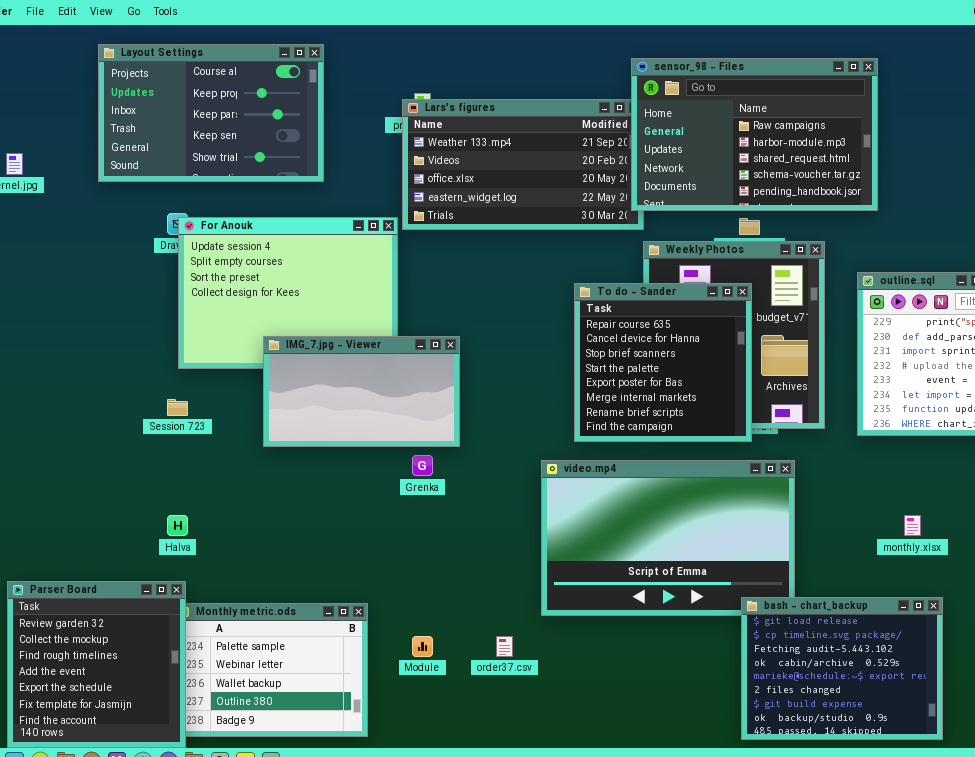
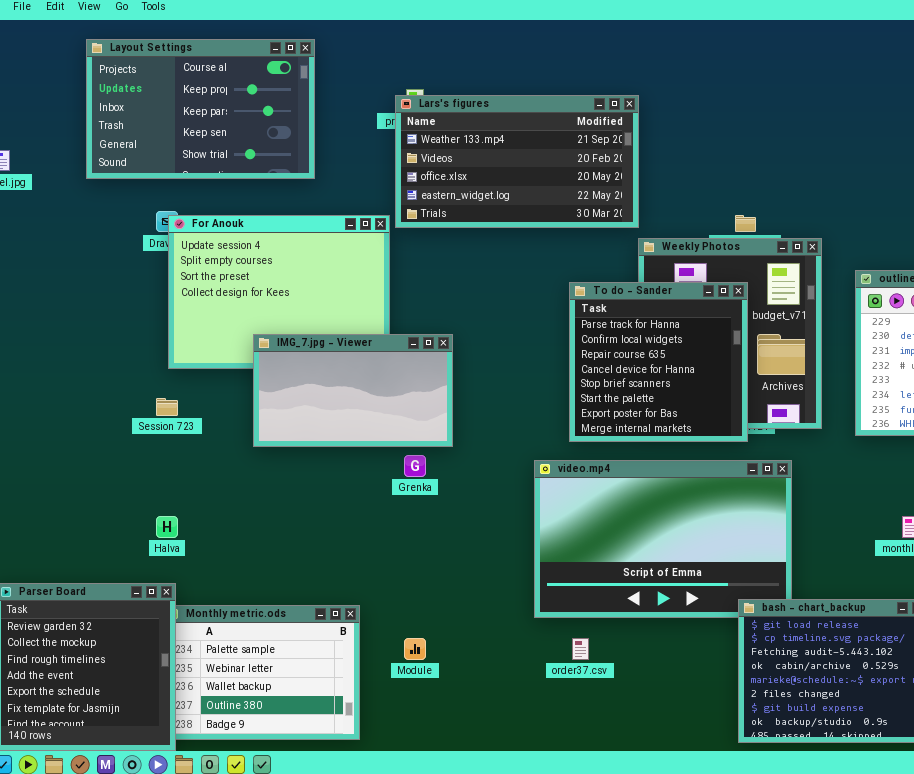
sensor_98 - Files: [631,58,878,211] -> none, closed
To do - Sander: [574,283,752,442] -> [569,282,748,442], scrolled up 2 rows
order37.csv: [496,636,513,657] -> [572,638,589,660], moved

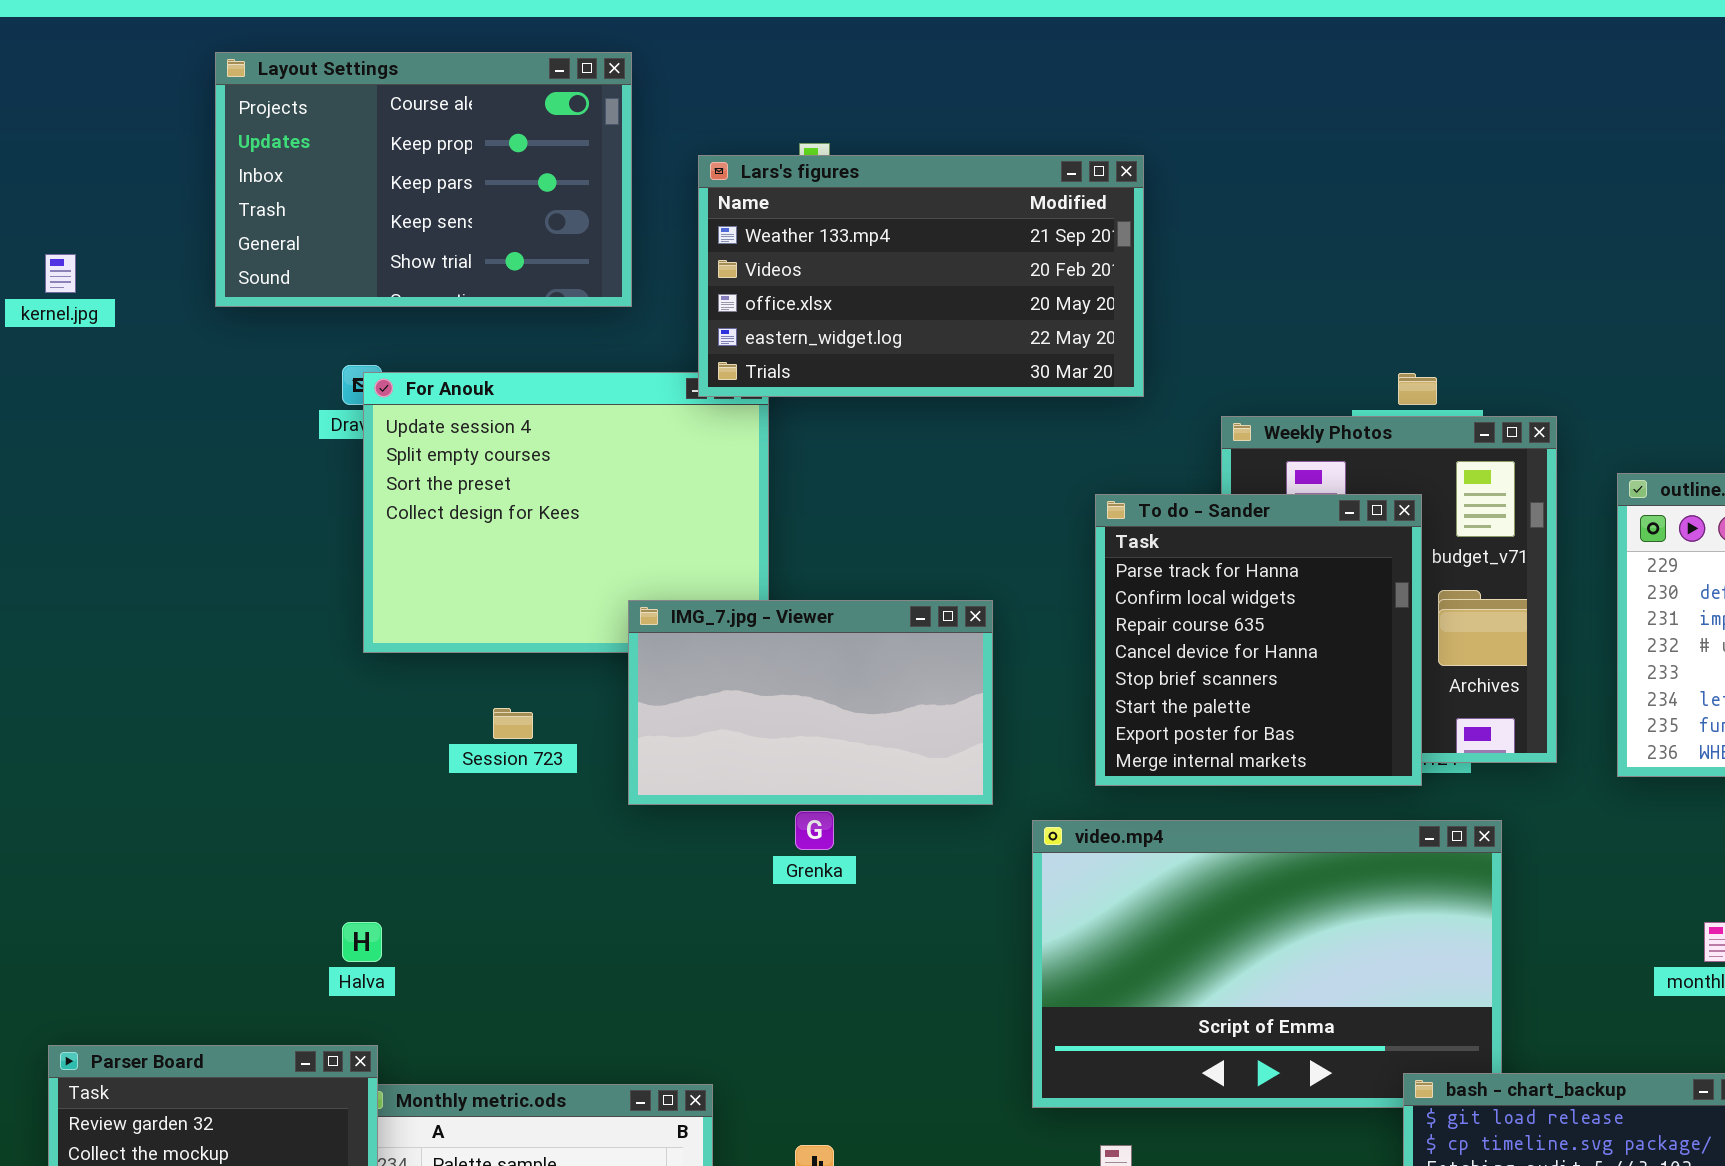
Lars's figures: [395,95,639,228] -> [698,155,1144,397], moved
IMG_7.jpg - Viewer: [253,334,453,447] -> [628,600,993,805], moved
Session 723: [156,398,178,416] -> [493,708,533,739], moved

